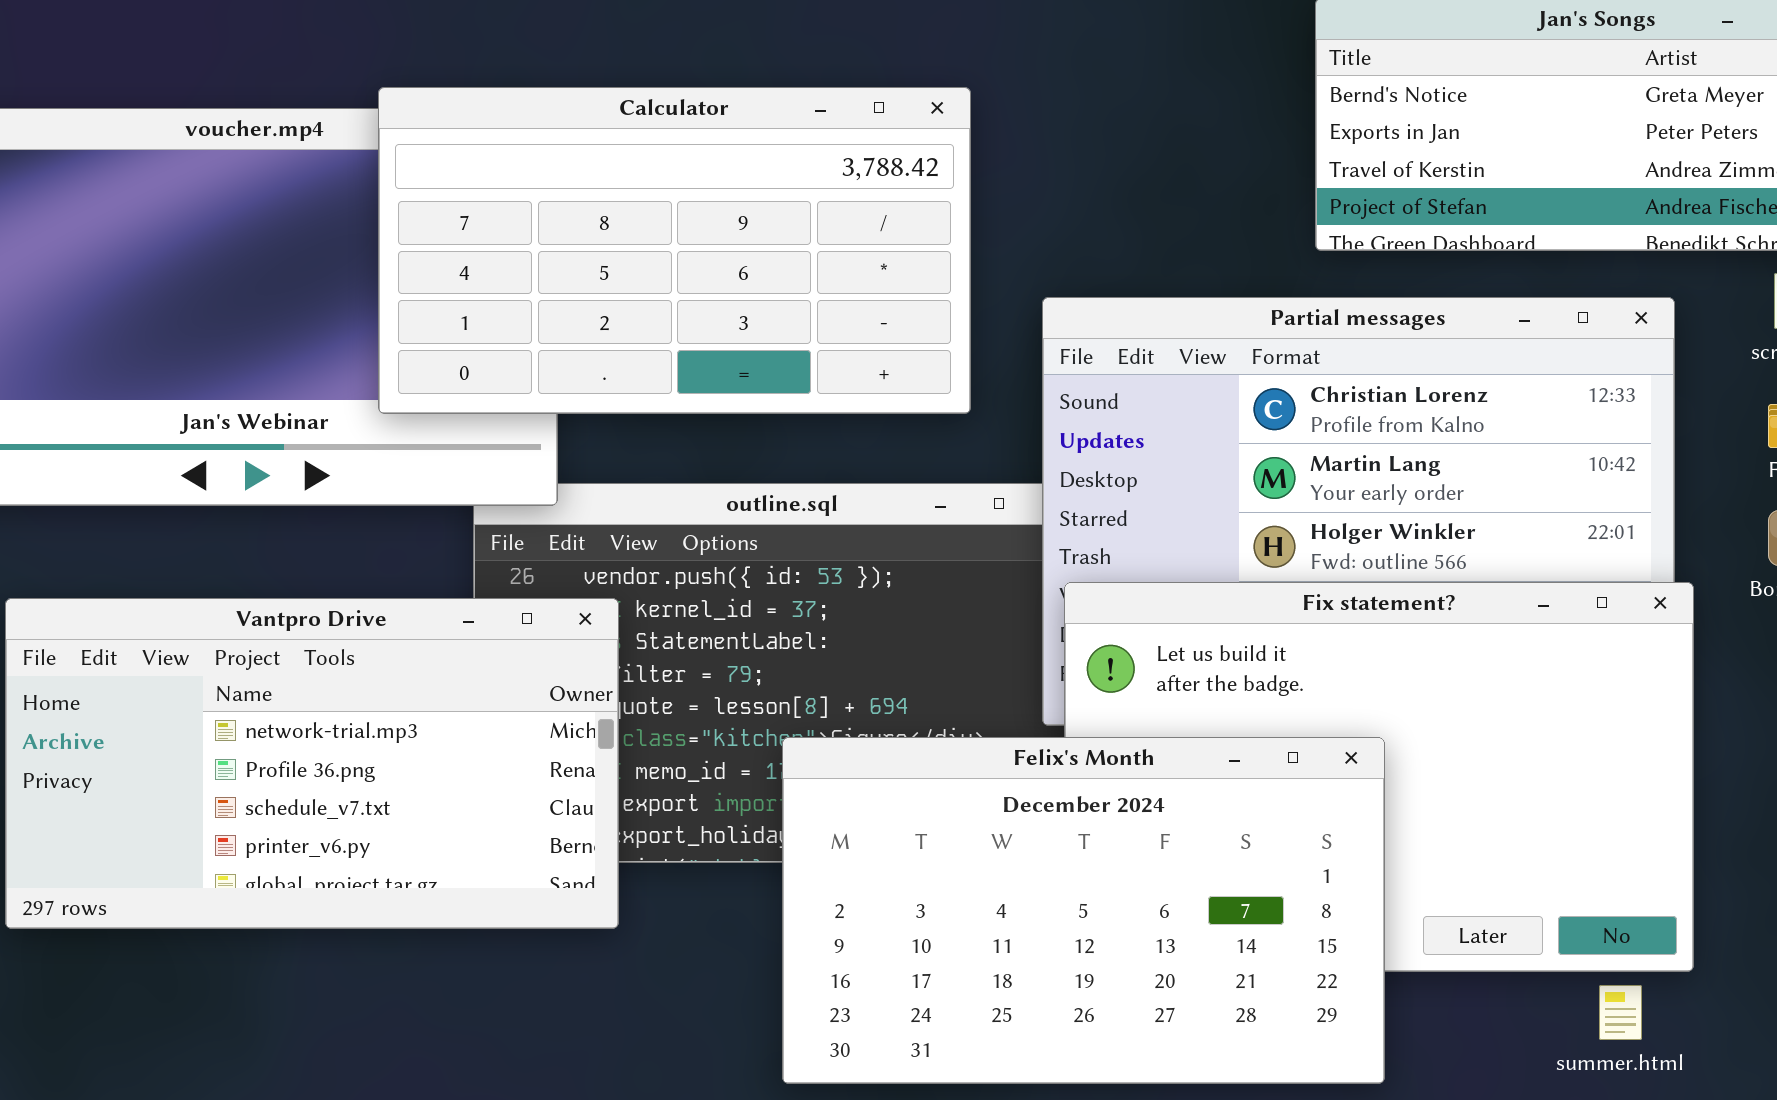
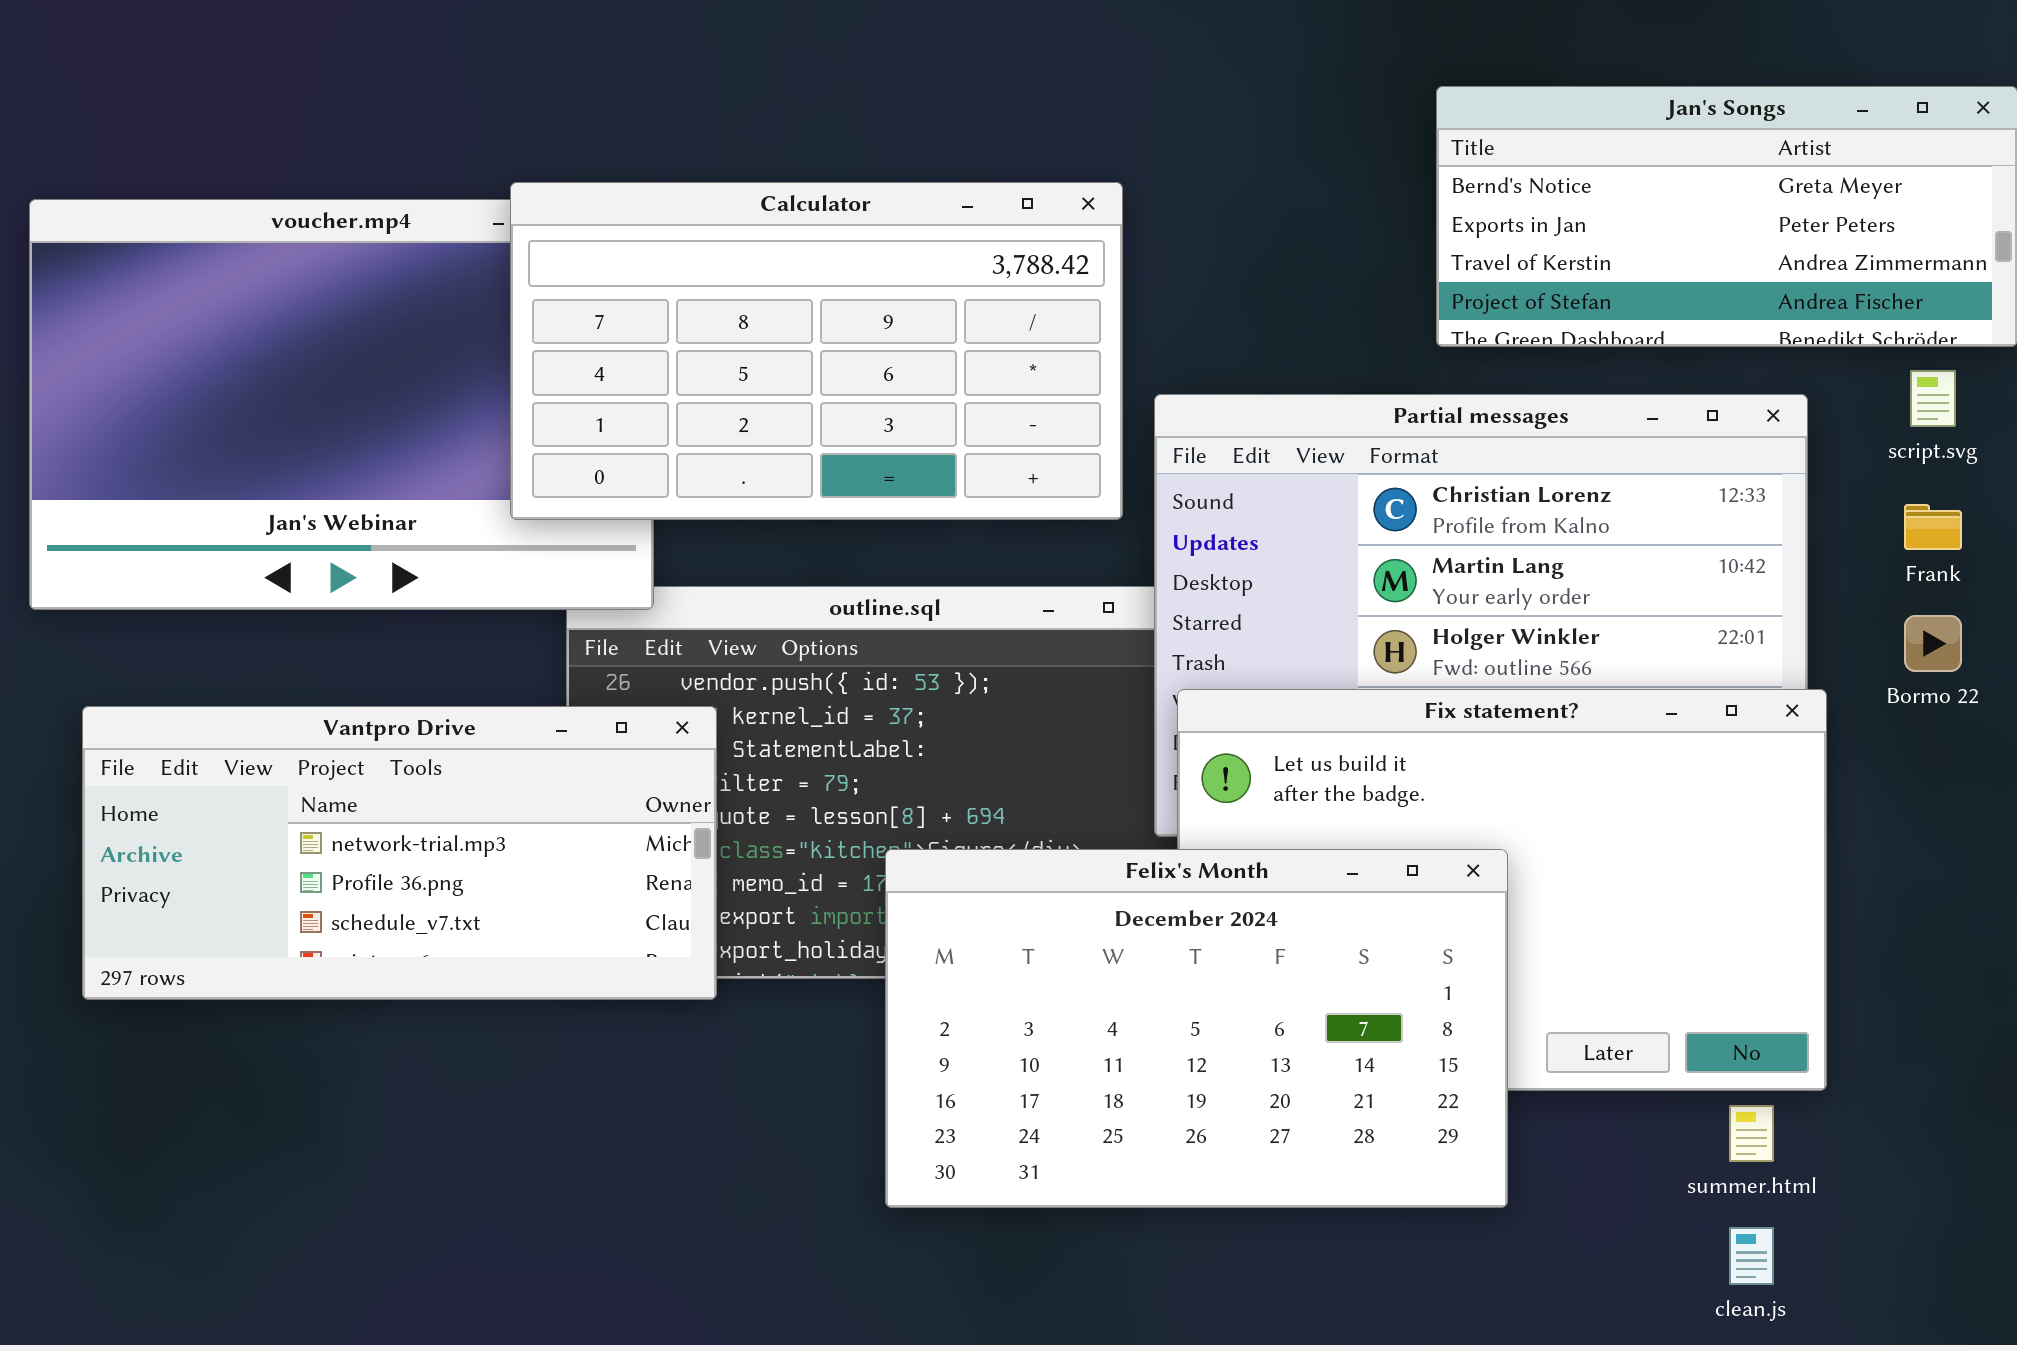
Calculator: [378,87,971,414] -> [510,182,1123,520], moved
Vantpro Drive: [5,598,619,929] -> [82,706,717,1000], resized

